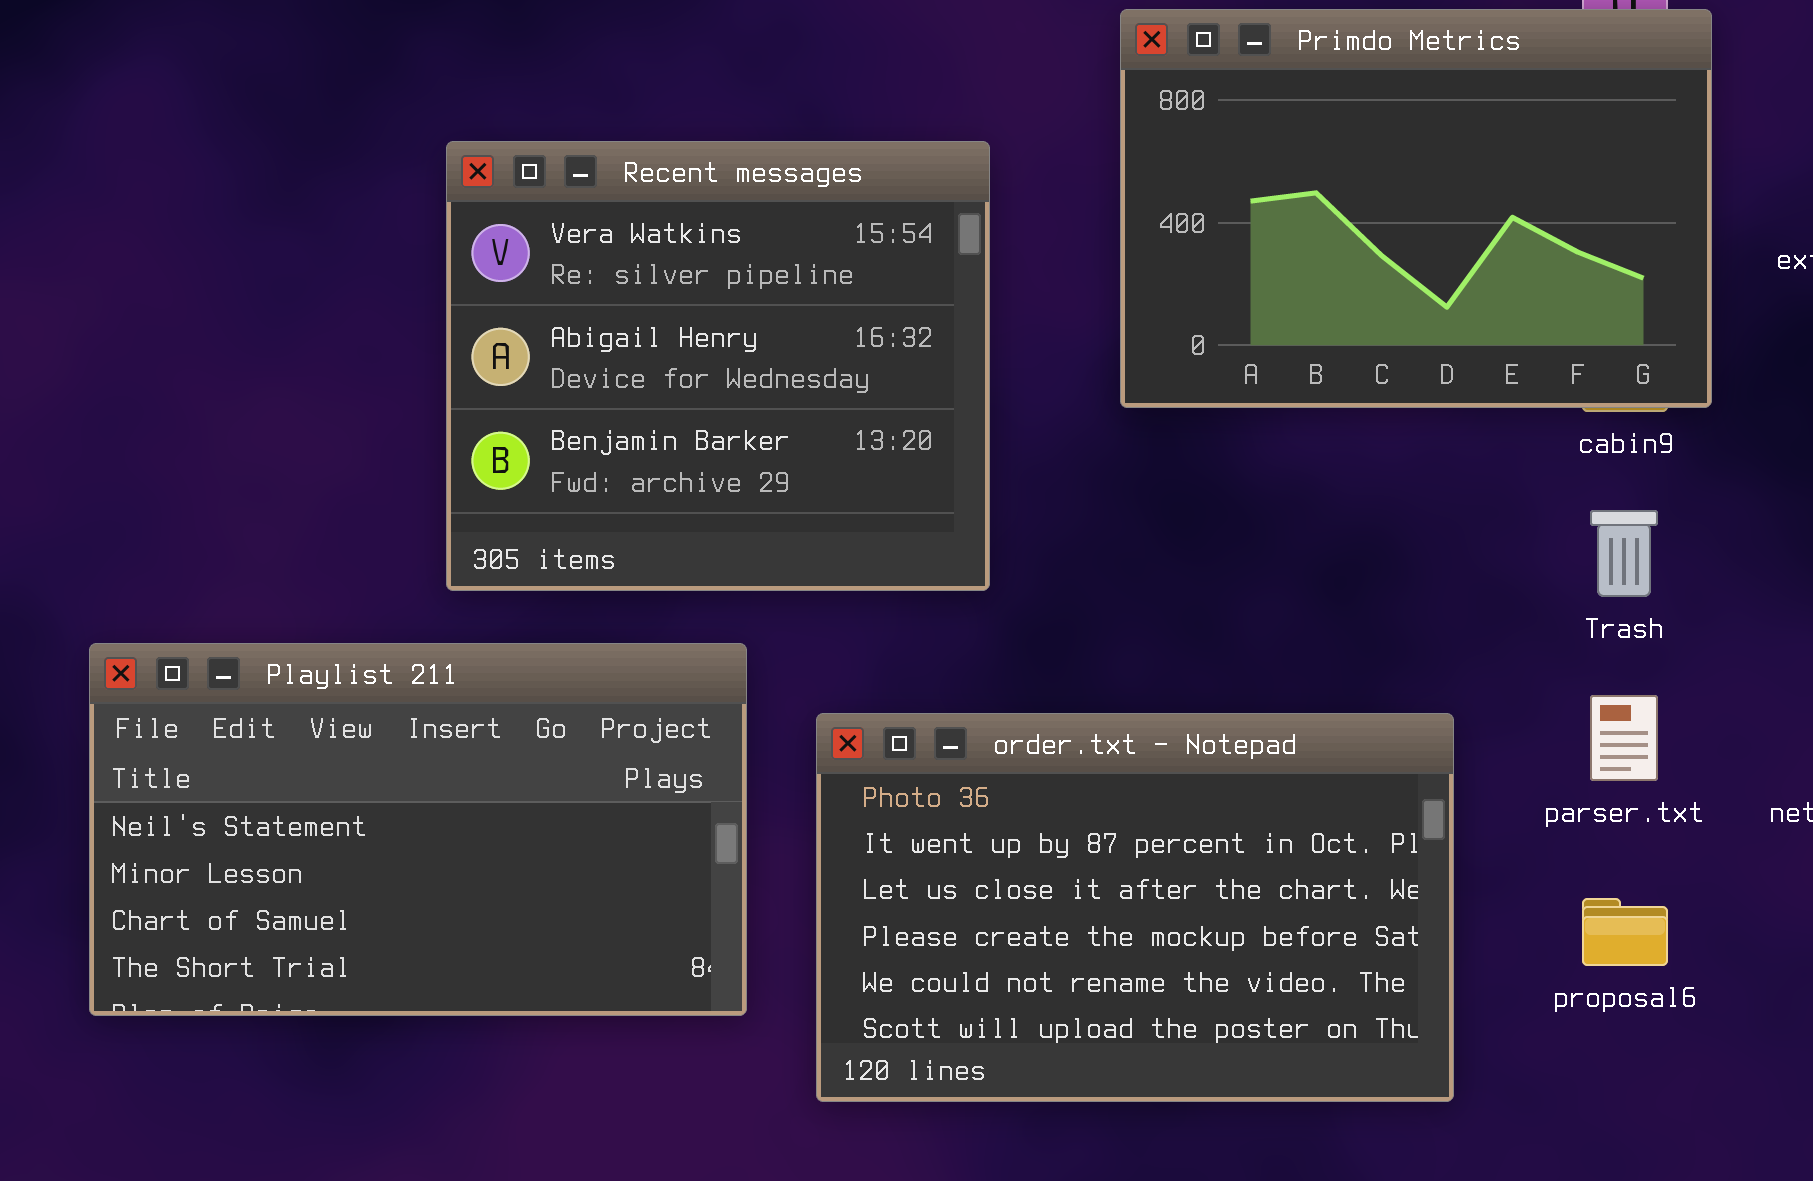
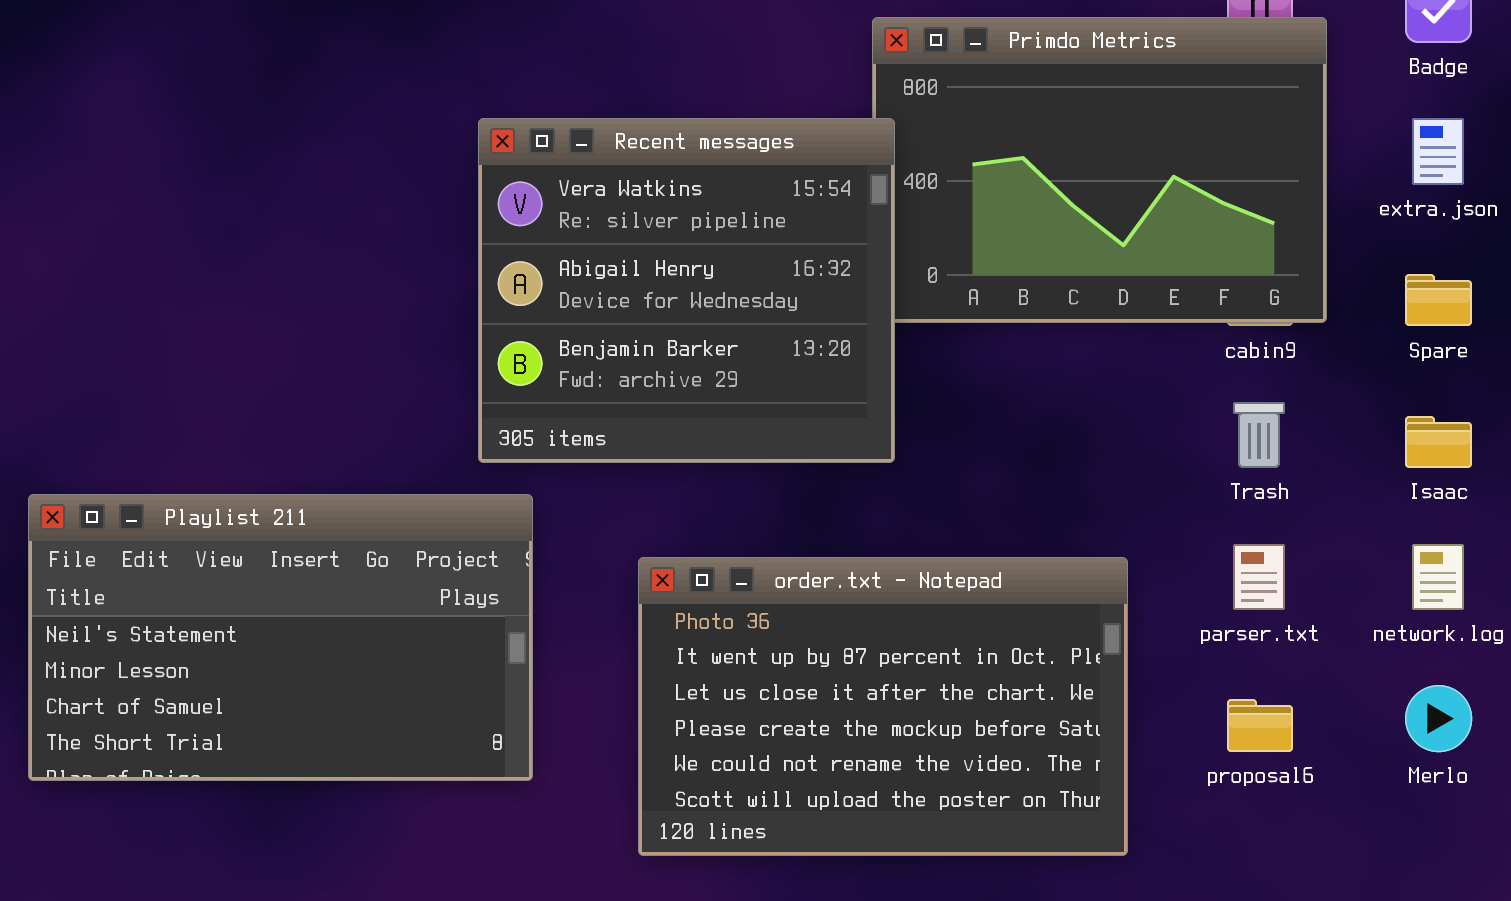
Recent messages: [446,141,990,591] -> [478,118,895,463], moved
Playlist 211: [89,643,747,1016] -> [28,494,533,781], moved

